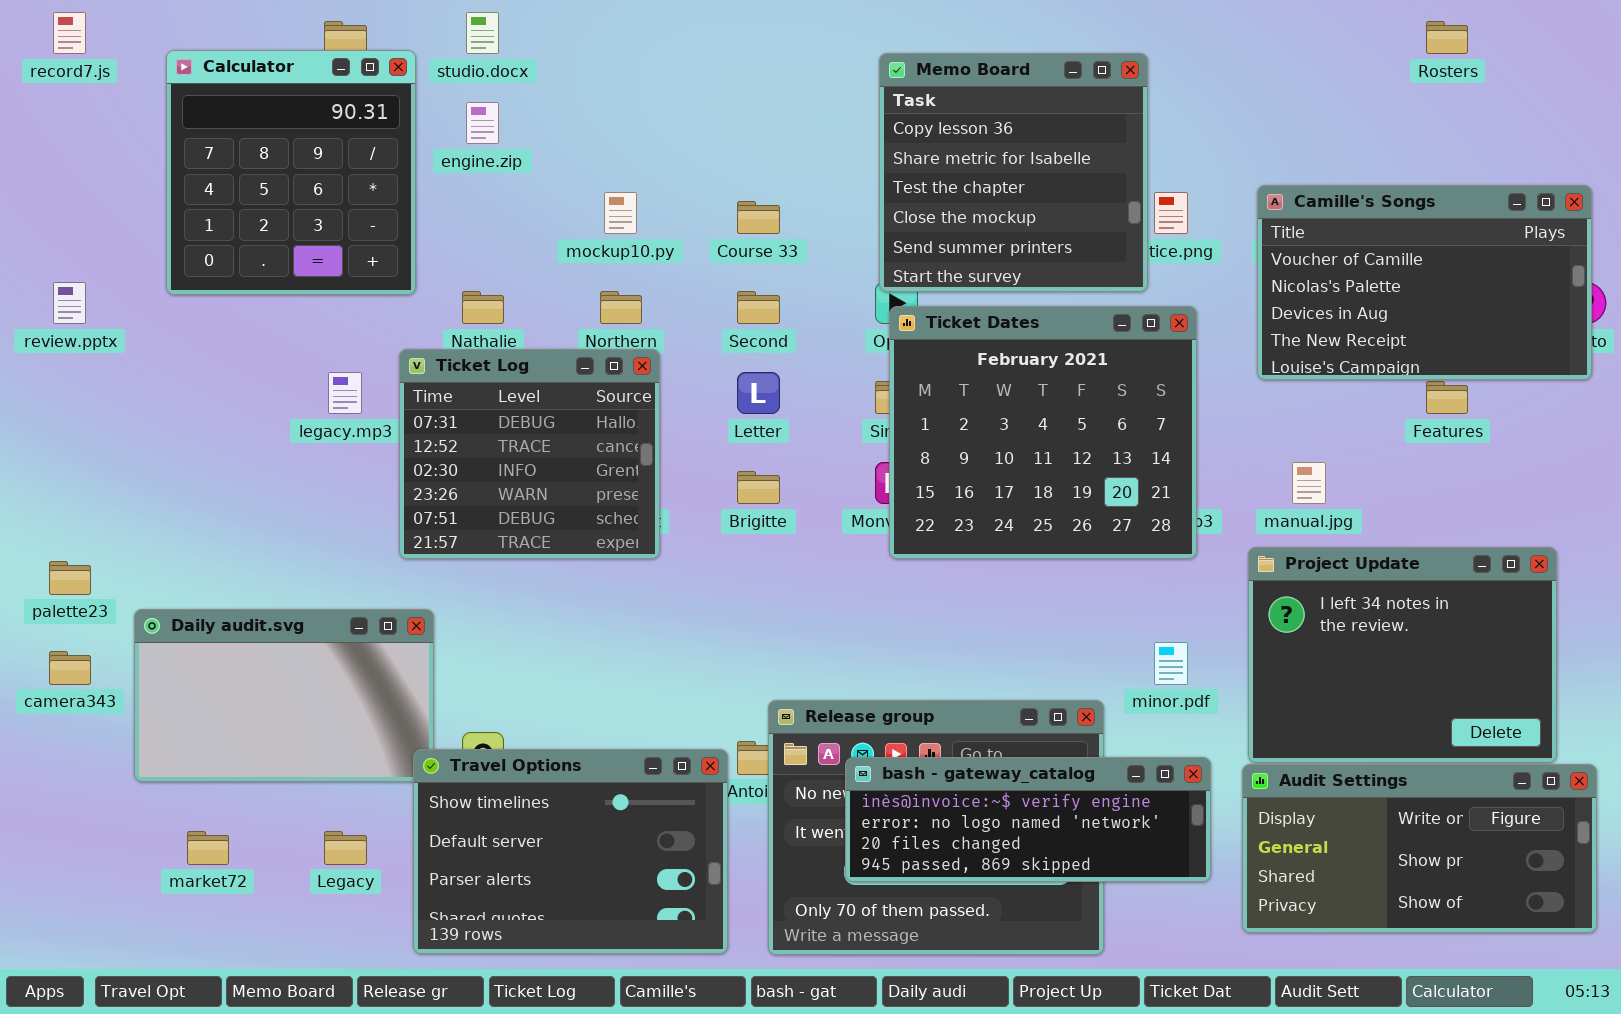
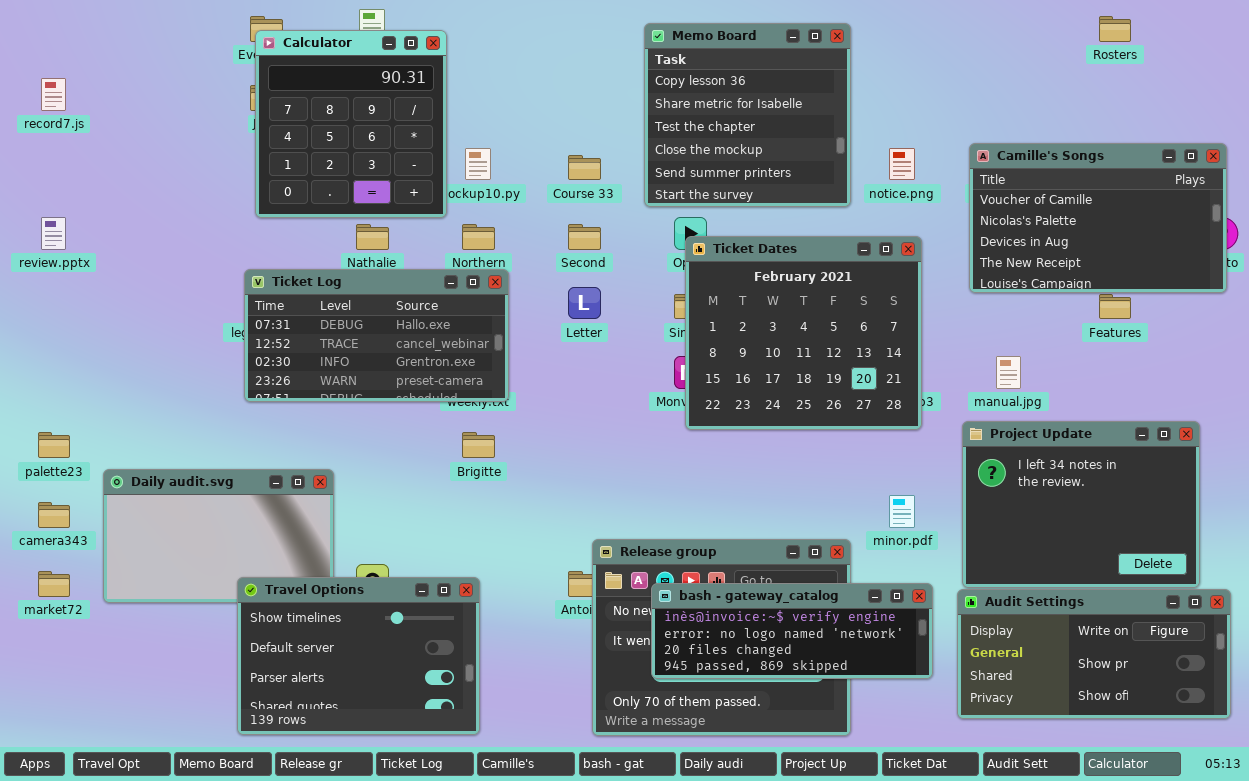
record7.js: [53,12,86,54] -> [41,78,66,111], moved
Calculator: [166,50,416,295] -> [255,30,447,218], moved
Memo Board: [879,53,1148,292] -> [644,23,851,207], moved
Ticket Log: [399,349,660,559] -> [244,269,509,402], resized
Brigitte: [737,471,780,504] -> [462,432,495,458], moved
Travel Options: [413,749,728,954] -> [237,577,480,735], moved
market72: [187,831,229,865] -> [38,571,70,597], moved

